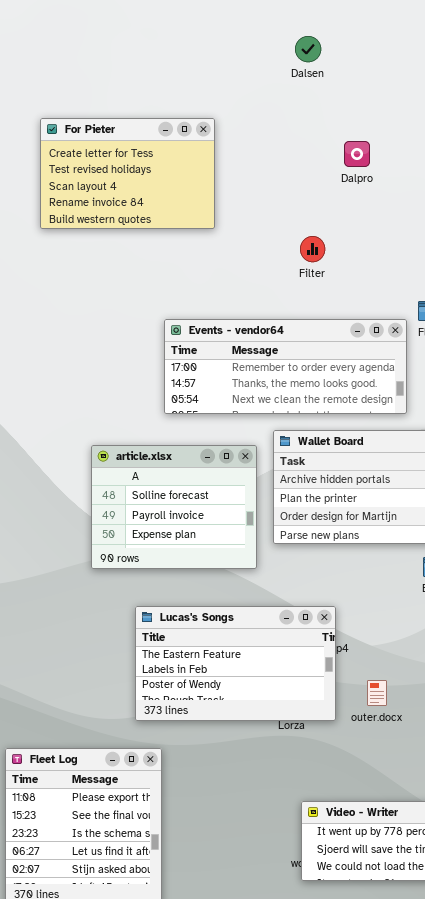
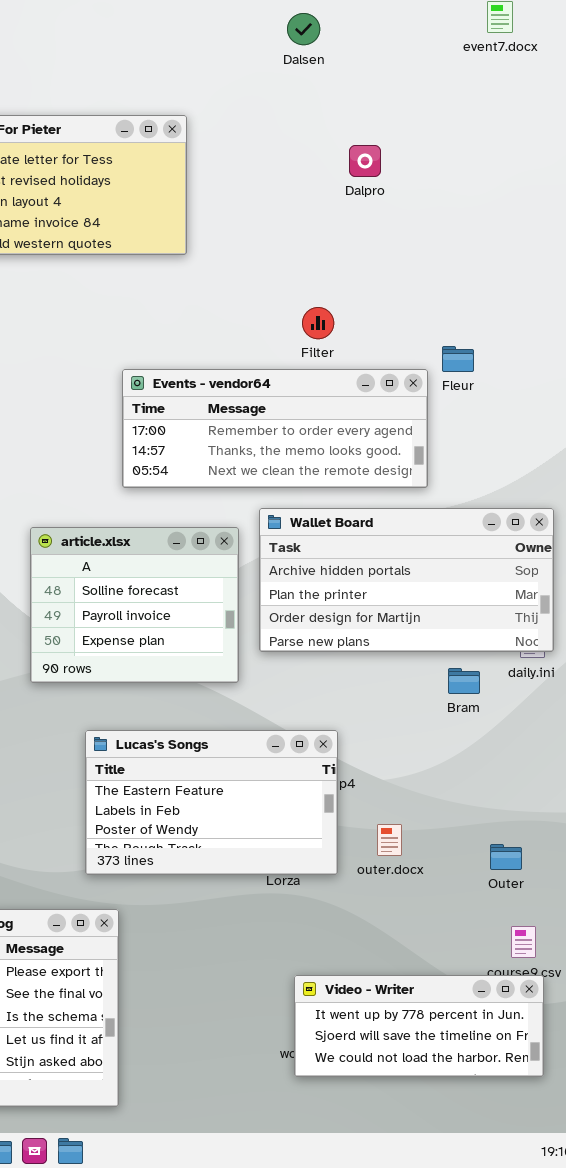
Filter: [300,236,325,262] -> [302,307,334,339], moved

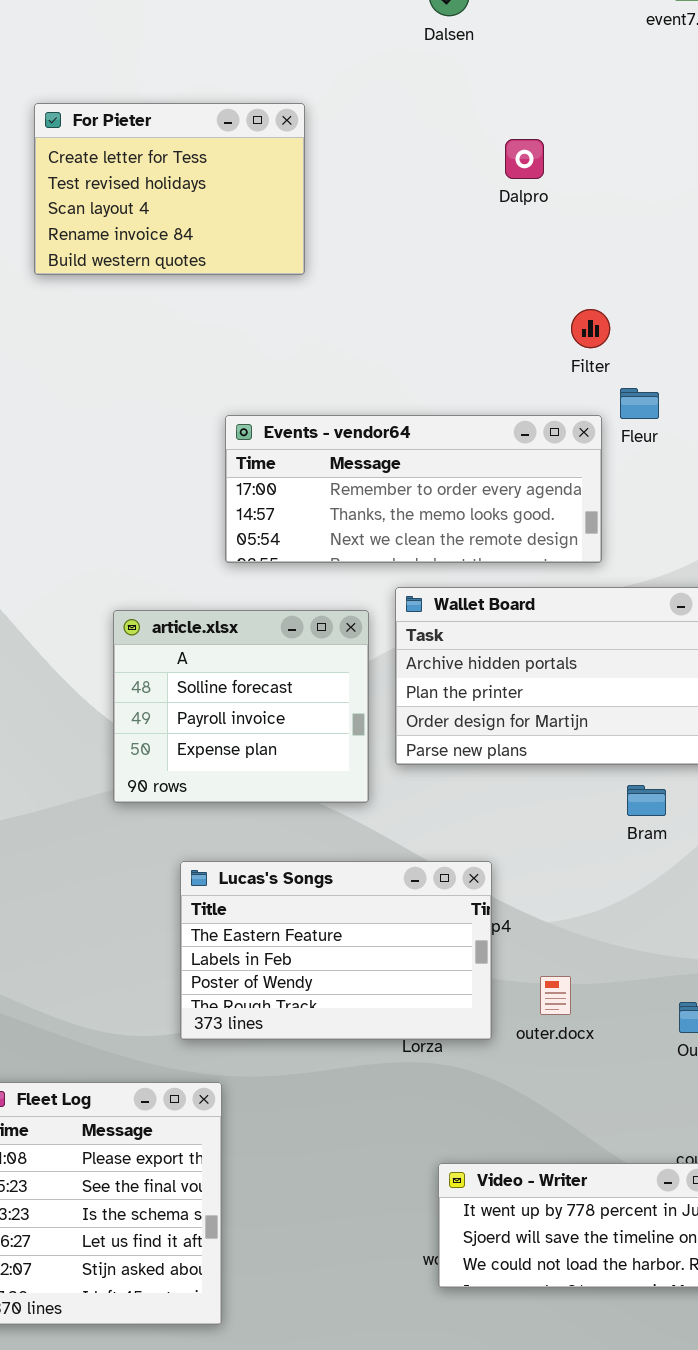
Filter: [302,307,334,339] -> [571,309,610,348], moved

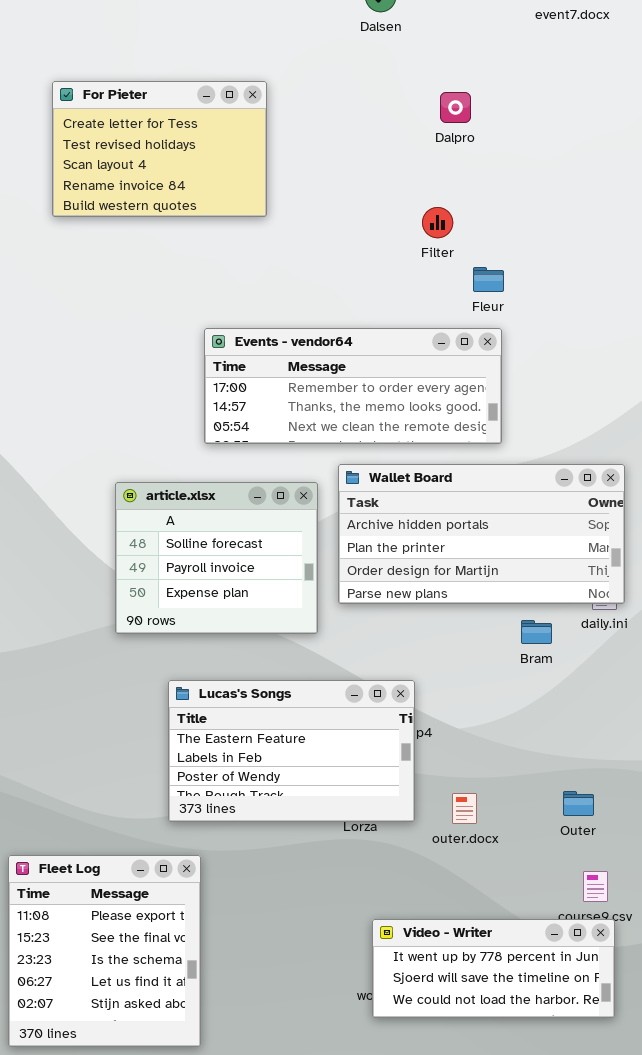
Dalpro: [505,139,544,179] -> [440,92,471,123], moved
Filter: [571,309,610,348] -> [422,207,453,238], moved
Fleur: [620,388,659,419] -> [473,267,504,292], moved
outer.docx: [540,976,571,1015] -> [452,793,477,824], moved

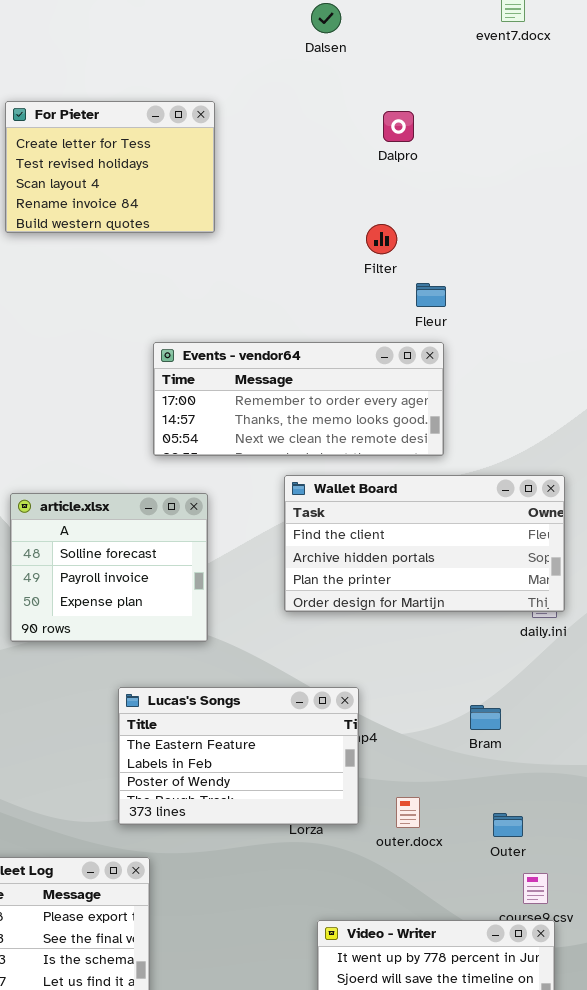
Wallet Board: [338,464,625,604] -> [284,475,565,612], scrolled up 1 row
article.xlsx: [115,482,318,634] -> [10,493,208,642], moved
Bram: [521,620,552,644] -> [470,705,501,730], moved
Outer: [563,791,594,816] -> [493,813,523,837], moved

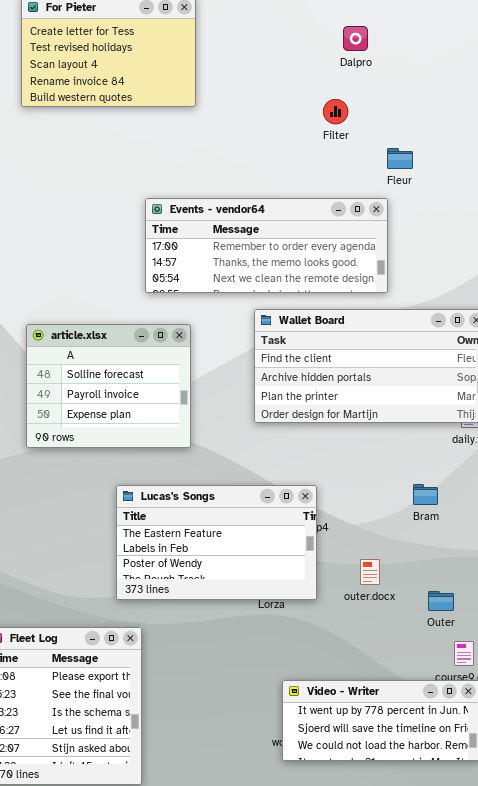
Dalpro: [383,111,414,142] -> [343,26,368,51], moved
Fleur: [416,283,446,307] -> [387,148,413,169], moved
Bram: [470,705,501,730] -> [413,484,438,505], moved
outer.docx: [396,797,420,828] -> [360,559,380,585], moved

